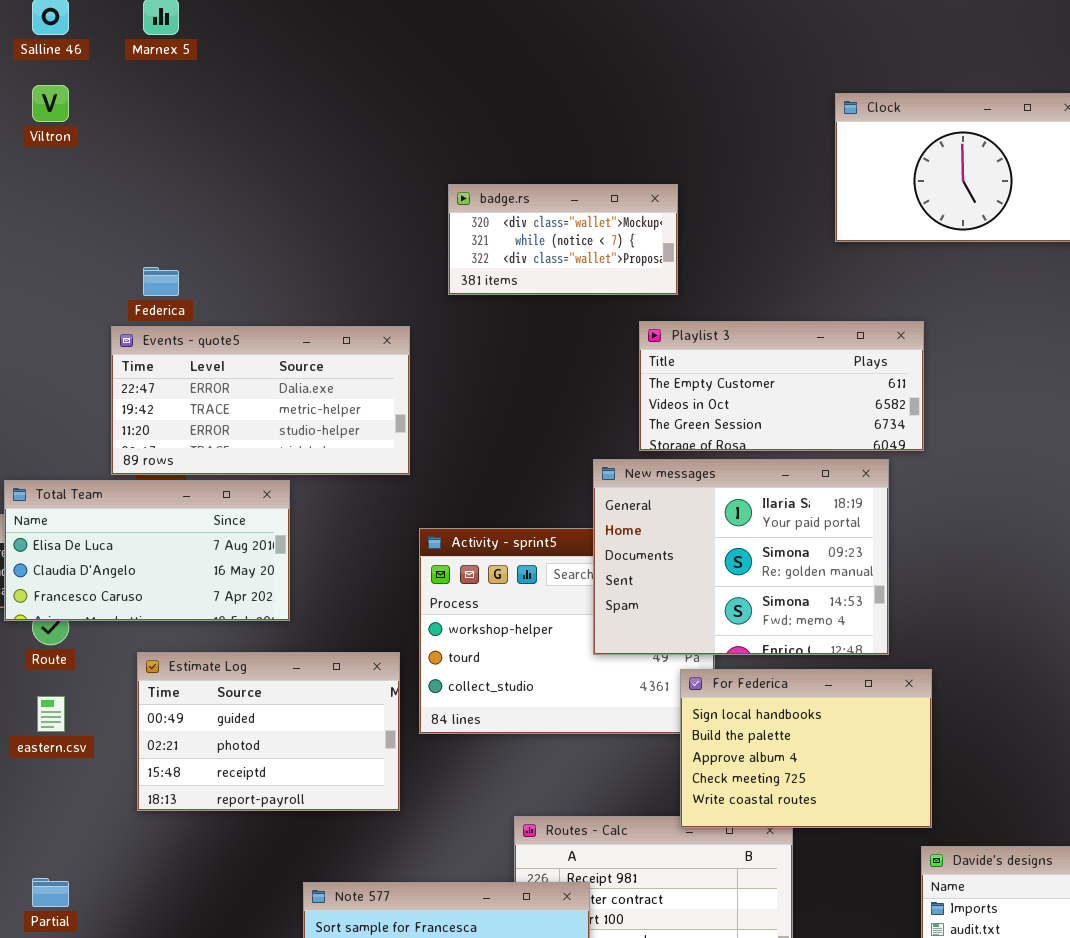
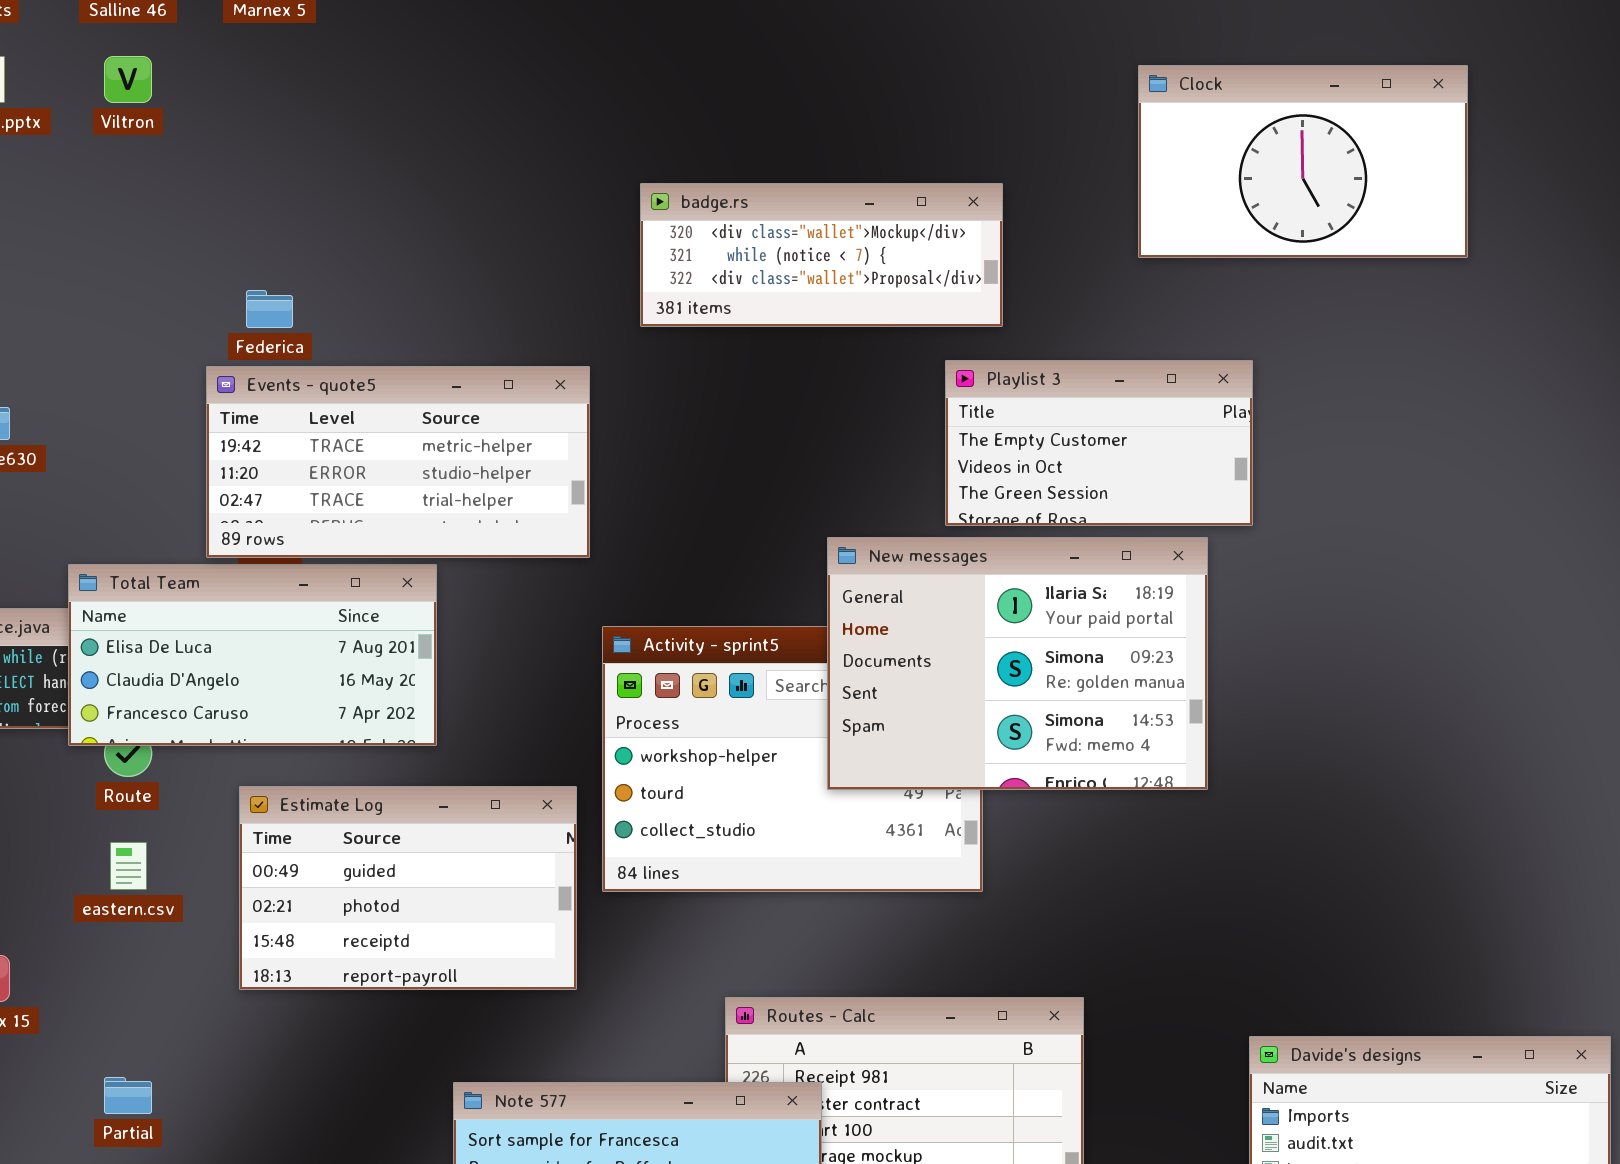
badge.rs: [448,184,678,295] -> [640,183,1003,327], resized
Playlist 3: [639,321,924,451] -> [945,360,1253,526], resized
Events - quote5: [111,326,410,475] -> [206,366,590,558], scrolled down 1 row
For Federica: [680,669,932,828] -> none, closed

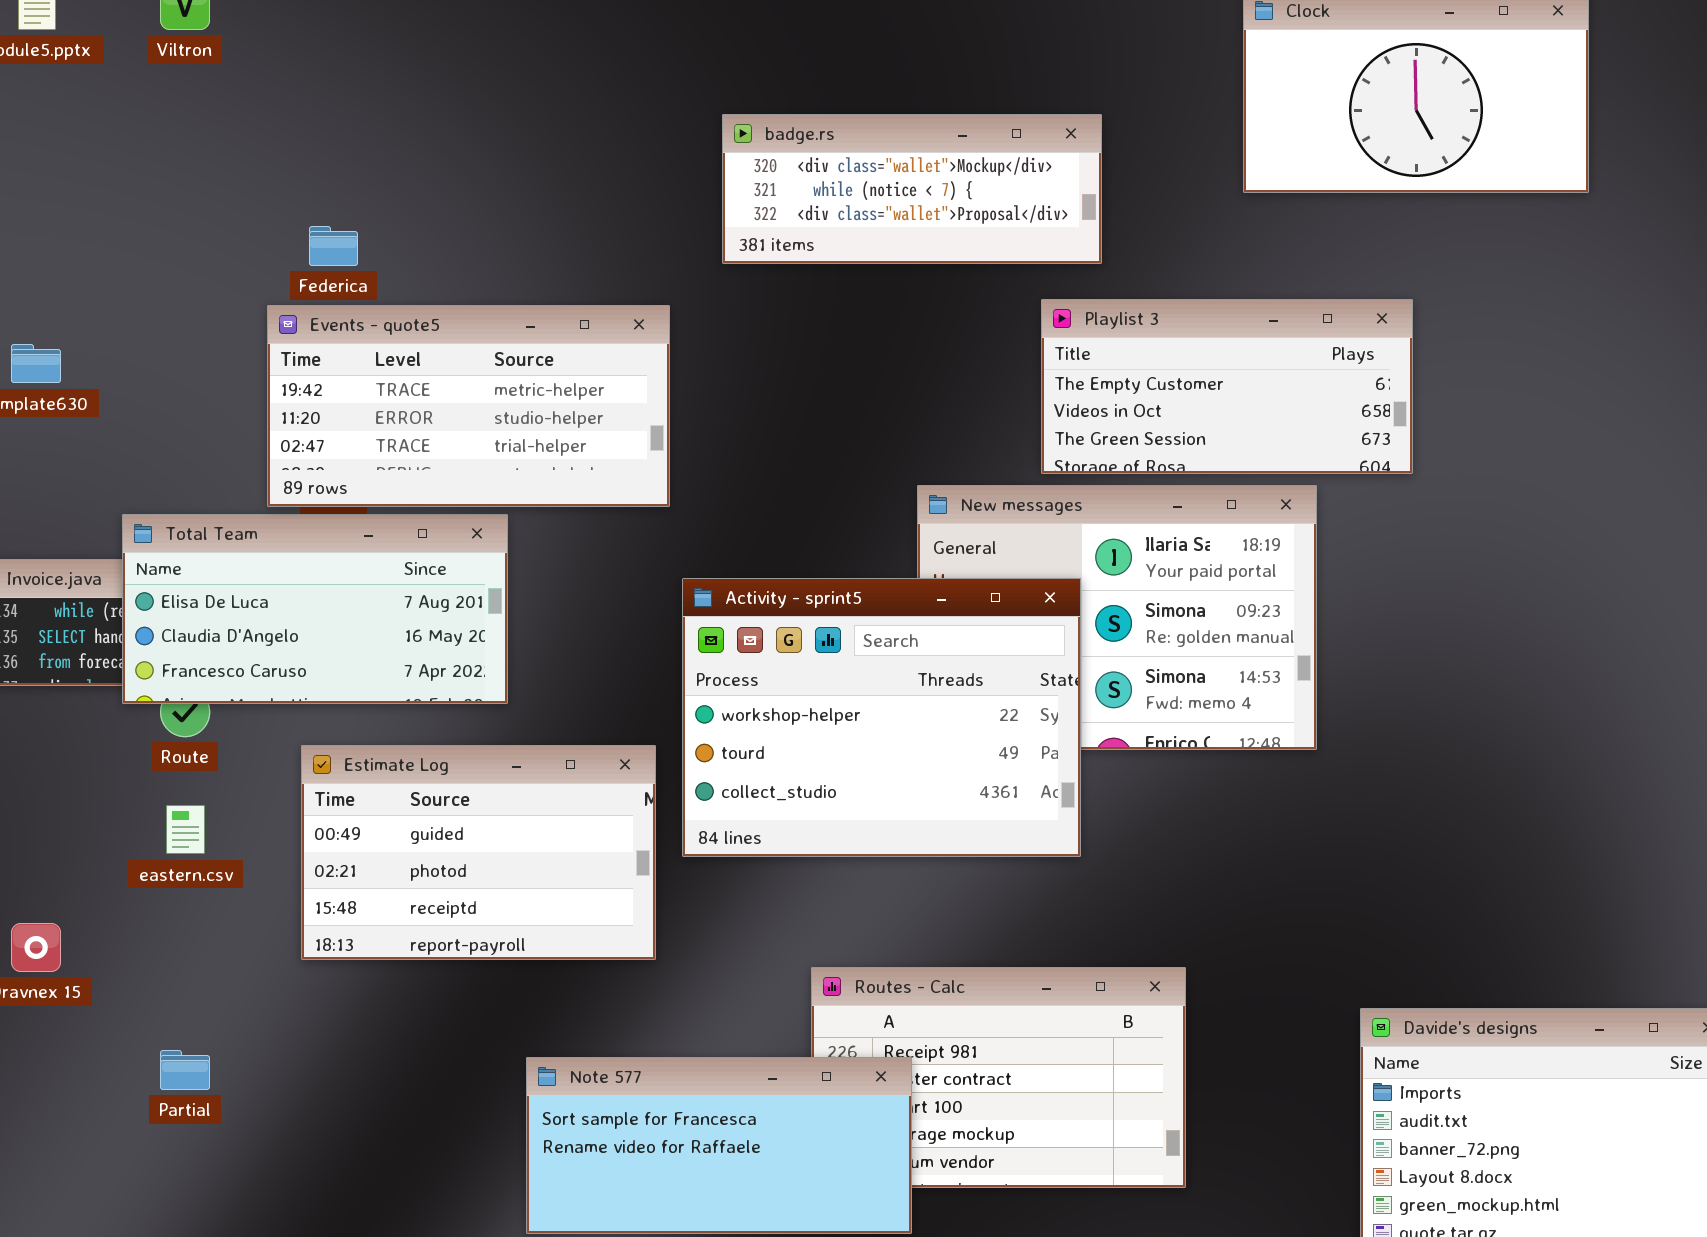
Playlist 3: [945,360,1253,526] -> [1041,299,1413,474], resized
Activity - sprint5: [602,626,983,892] -> [682,578,1081,857], raised

